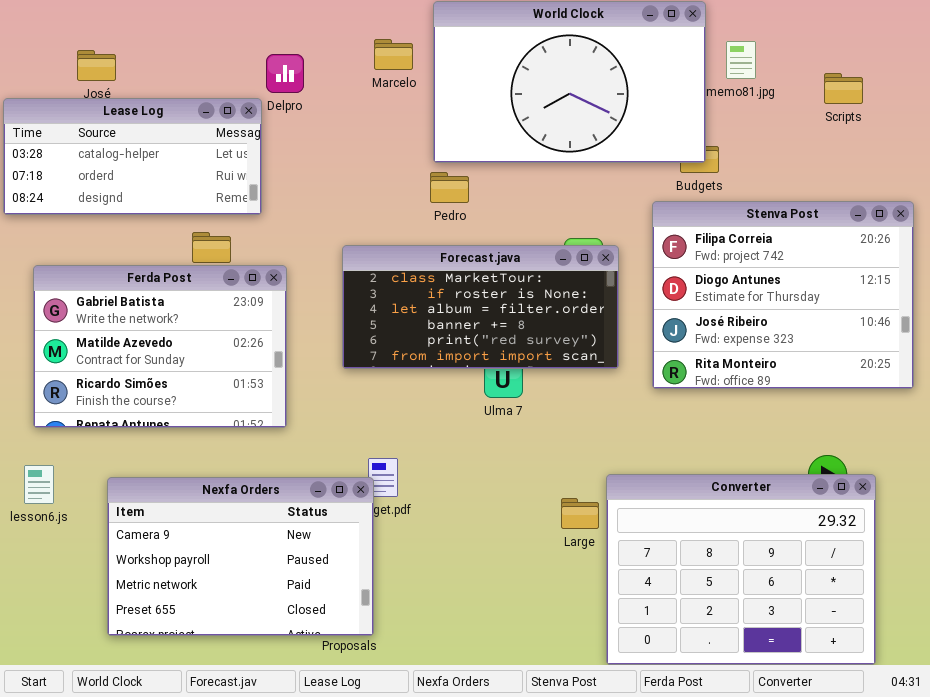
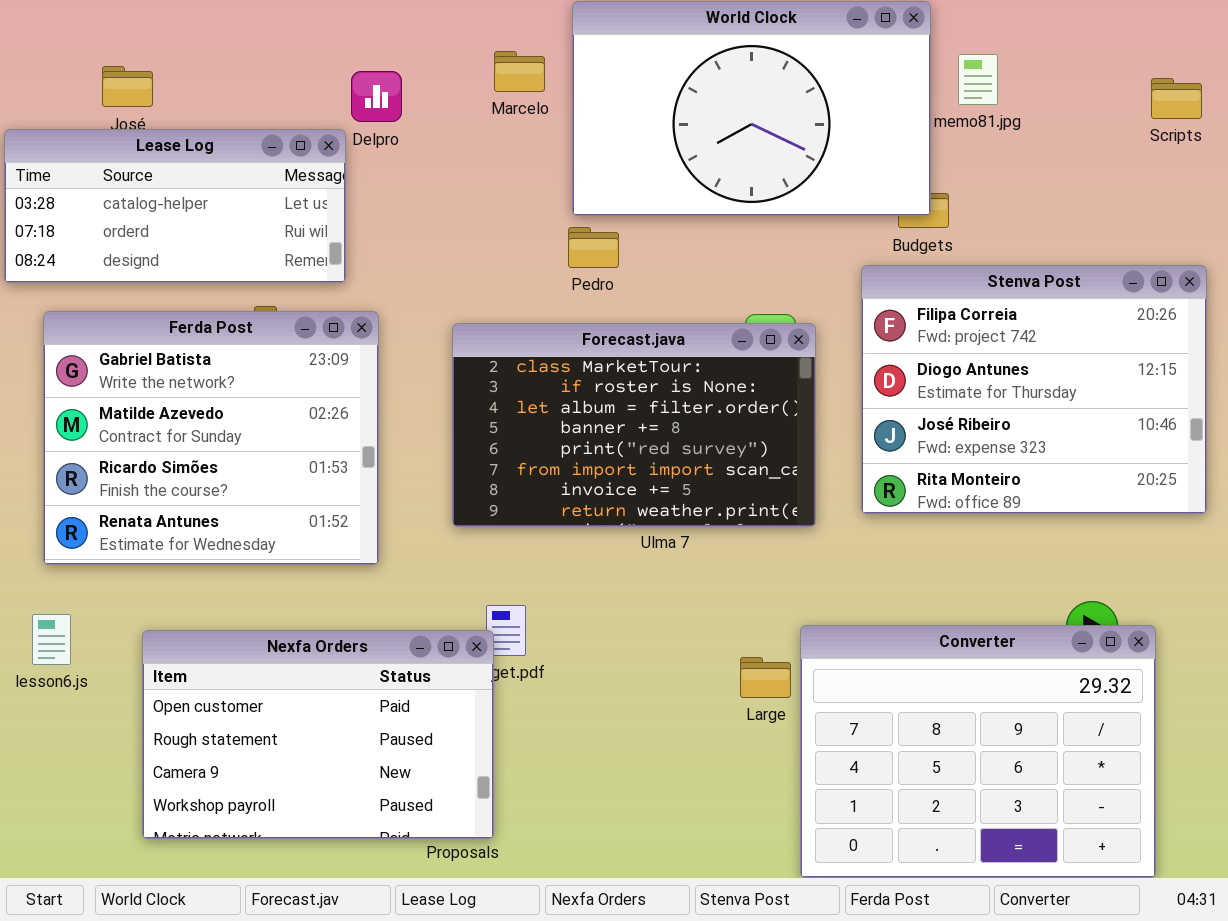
Scripts: [824,73,863,104] -> [1151,78,1202,119], moved
Forecast.java: [342,245,619,369] -> [452,323,816,527], resized
Ferda Post: [33,265,287,428] -> [43,311,379,565], resized
Nexfa Orders: [107,477,374,636] -> [142,630,494,839], scrolled up 2 rows

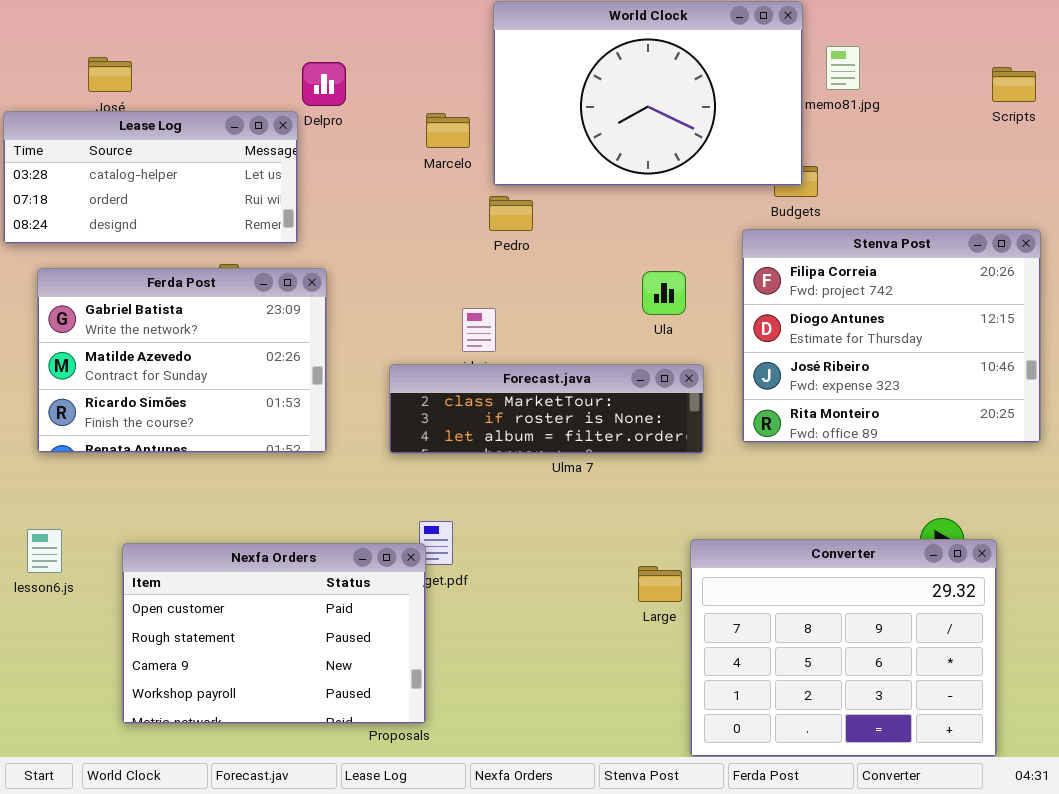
Marcelo: [494,51,545,92] -> [426,113,470,148], moved
Ferda Post: [43,311,379,565] -> [37,268,327,453], resized
Forecast.java: [452,323,816,527] -> [389,364,704,454], resized

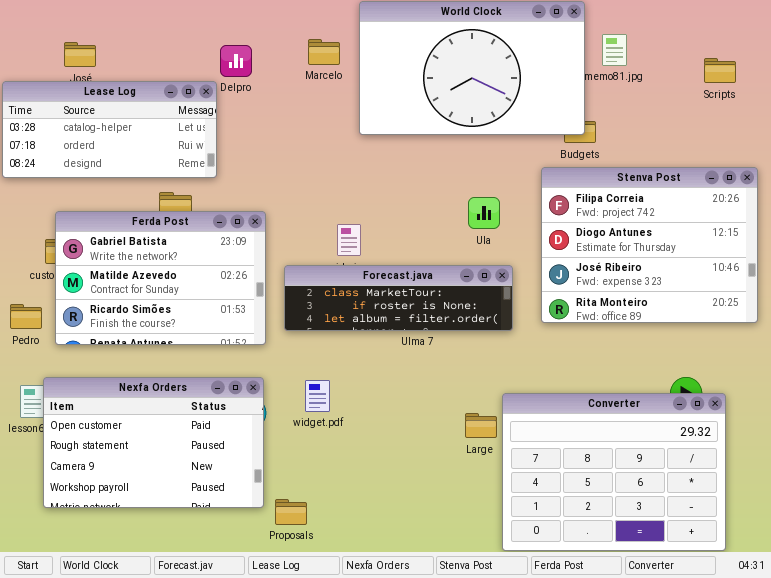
Scripts: [992,67,1036,102] -> [704,58,736,83], moved
Marcelo: [426,113,470,148] -> [308,39,340,65], moved
Pedro: [489,196,533,231] -> [10,304,42,329], moved
Ferda Post: [37,268,327,453] -> [55,211,266,345], moved
Nexfa Orders: [122,543,426,724] -> [43,377,264,508], moved

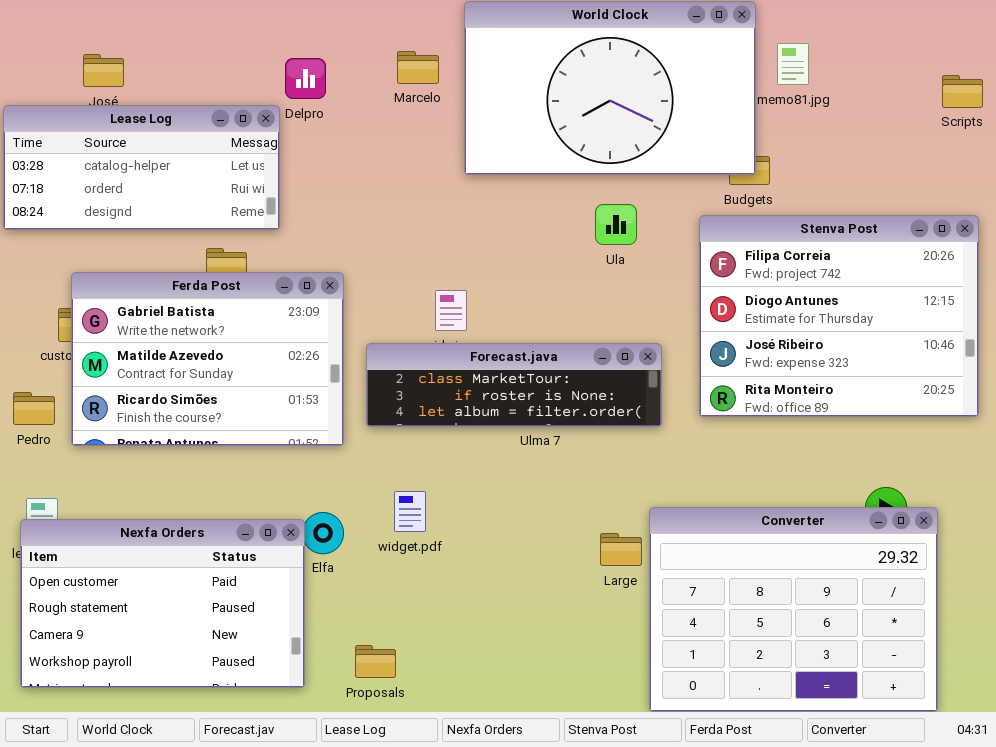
Scripts: [704,58,736,83] -> [942,75,983,108], moved
Ula: [468,197,500,229] -> [595,204,637,245], moved
Nexfa Orders: [43,377,264,508] -> [20,519,305,688], moved

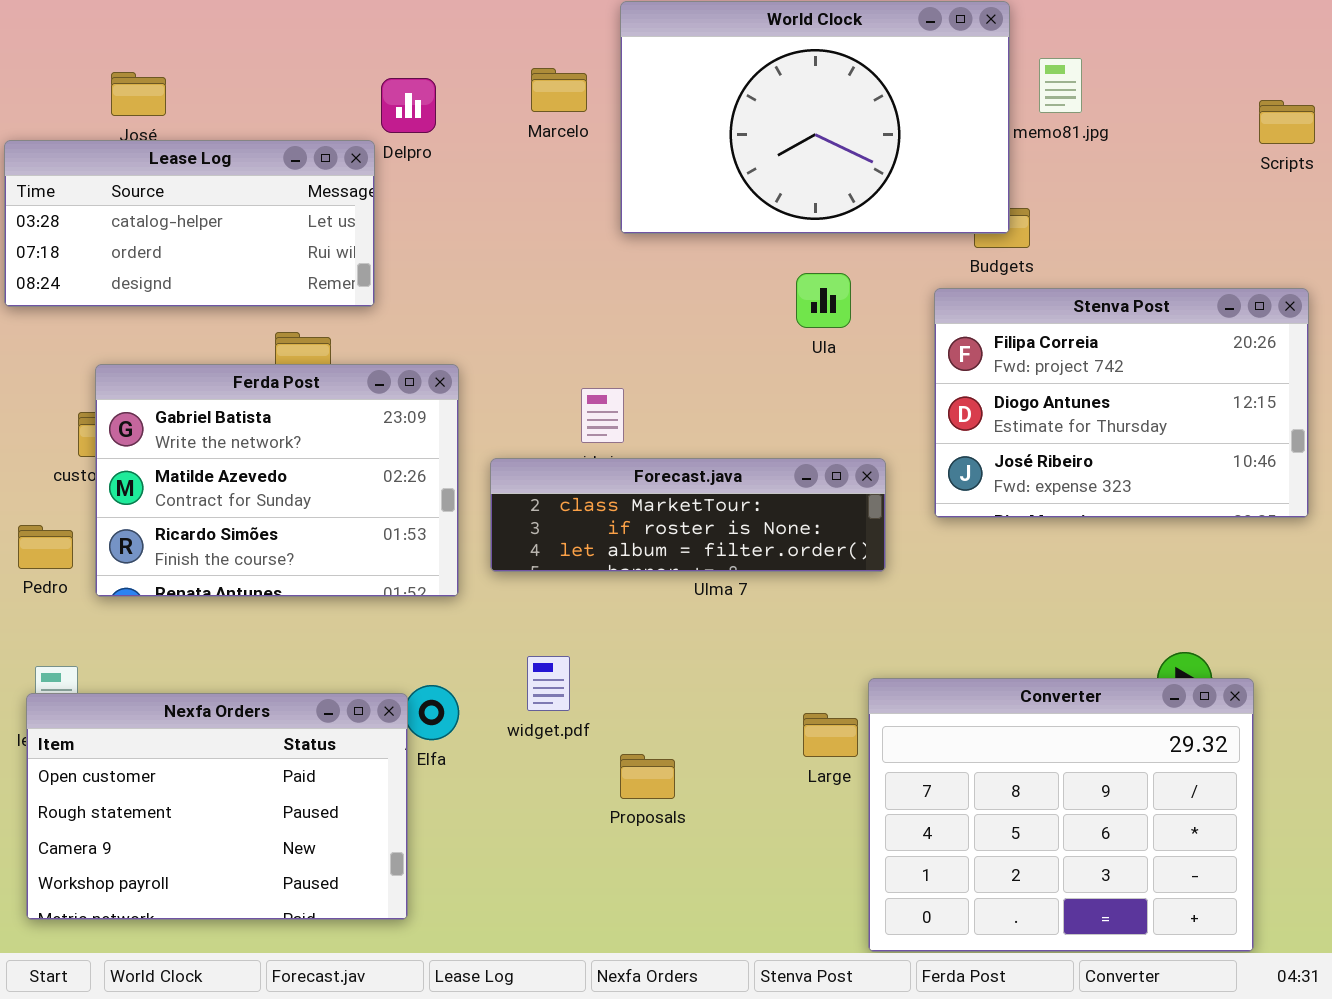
Stenva Post: [699,215,979,417] -> [934,288,1309,518], resized
Proposals: [355,645,396,678] -> [620,754,675,799], moved

